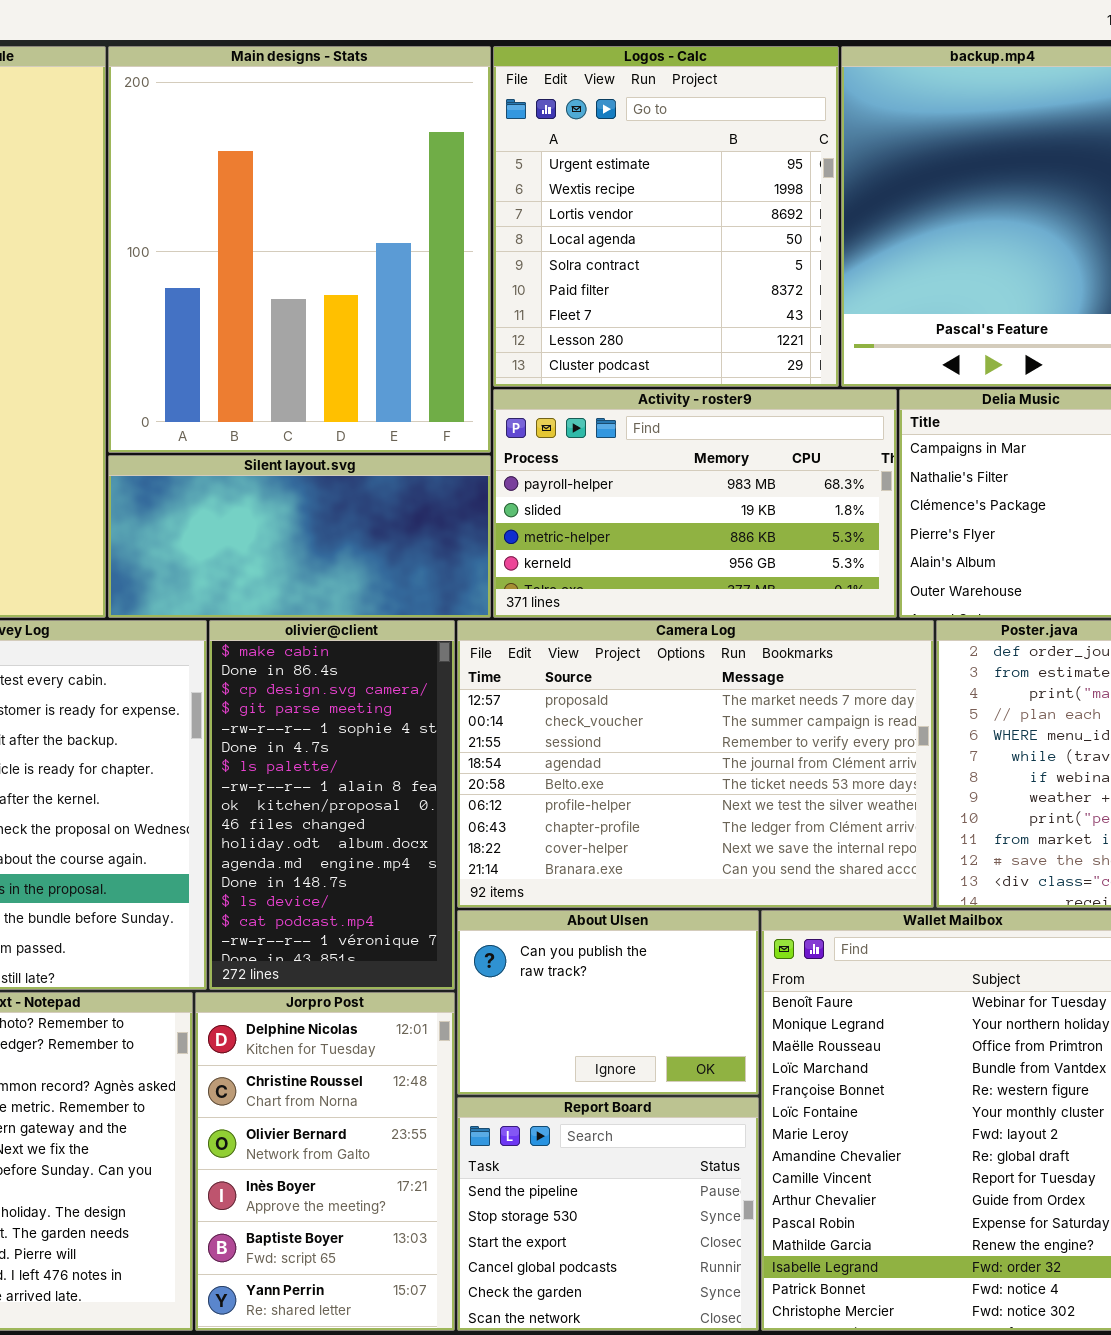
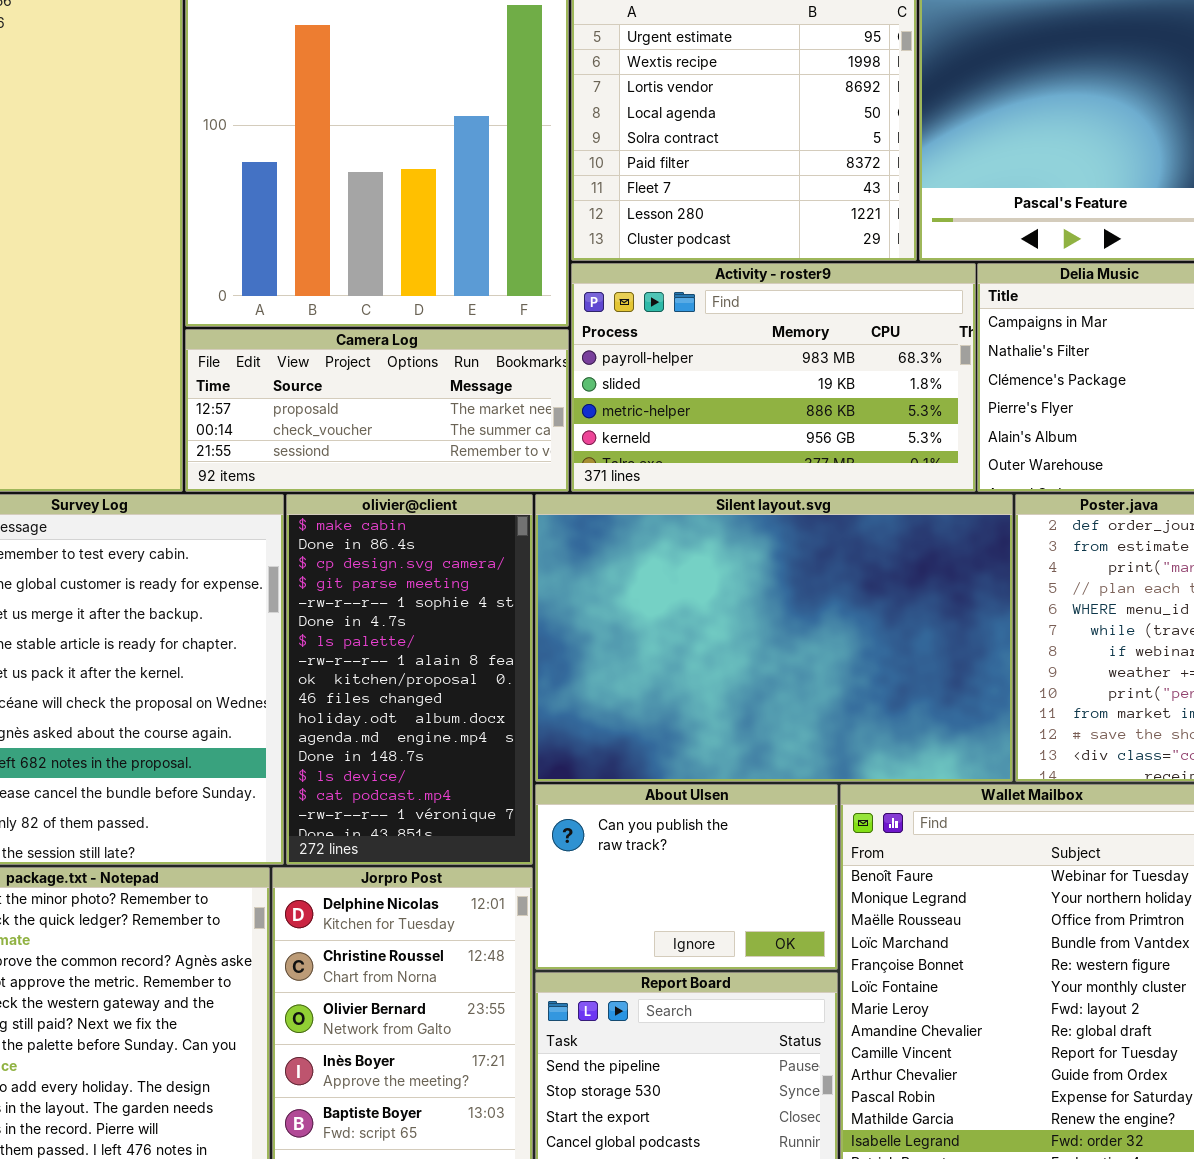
Silent layout.svg: [108,455,491,618] -> [535,494,1013,782], moved, resized
Camera Log: [457,620,934,908] -> [185,329,569,492], moved, resized

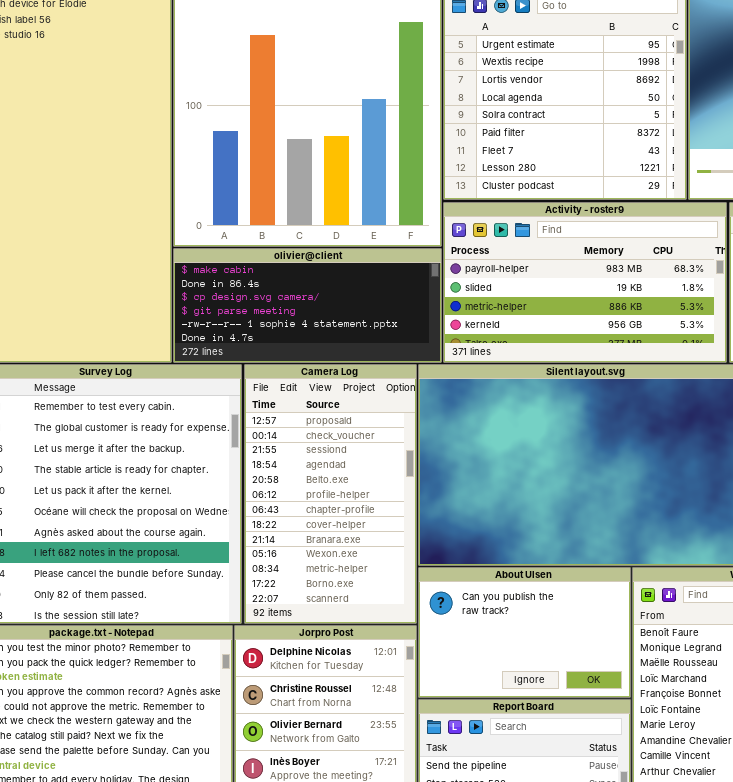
Camera Log: [185,329,569,492] -> [244,364,417,624], moved, resized
olivier@client: [286,494,533,865] -> [173,248,442,363], moved, resized

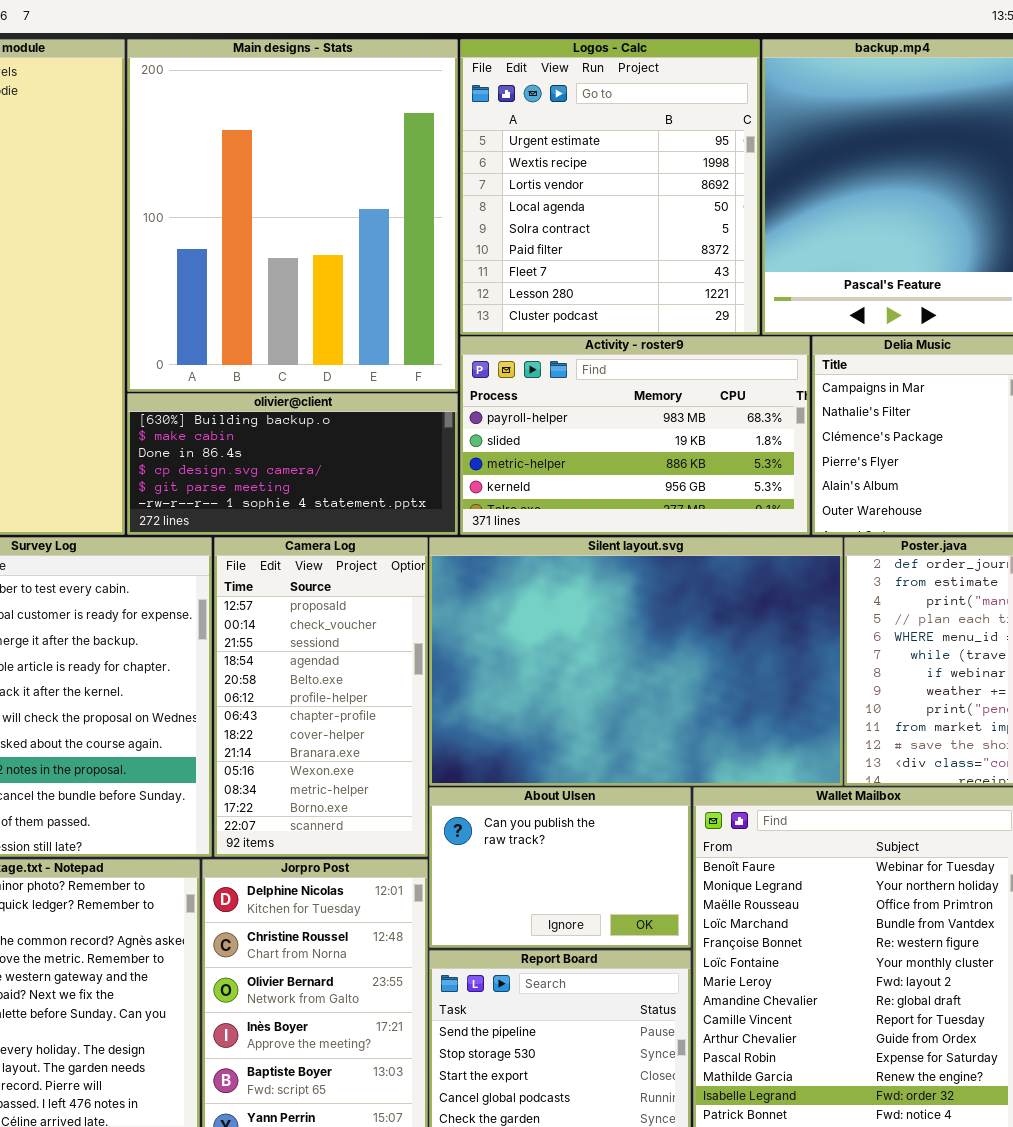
olivier@client: [173,248,442,363] -> [127,393,458,535], scrolled up 1 row

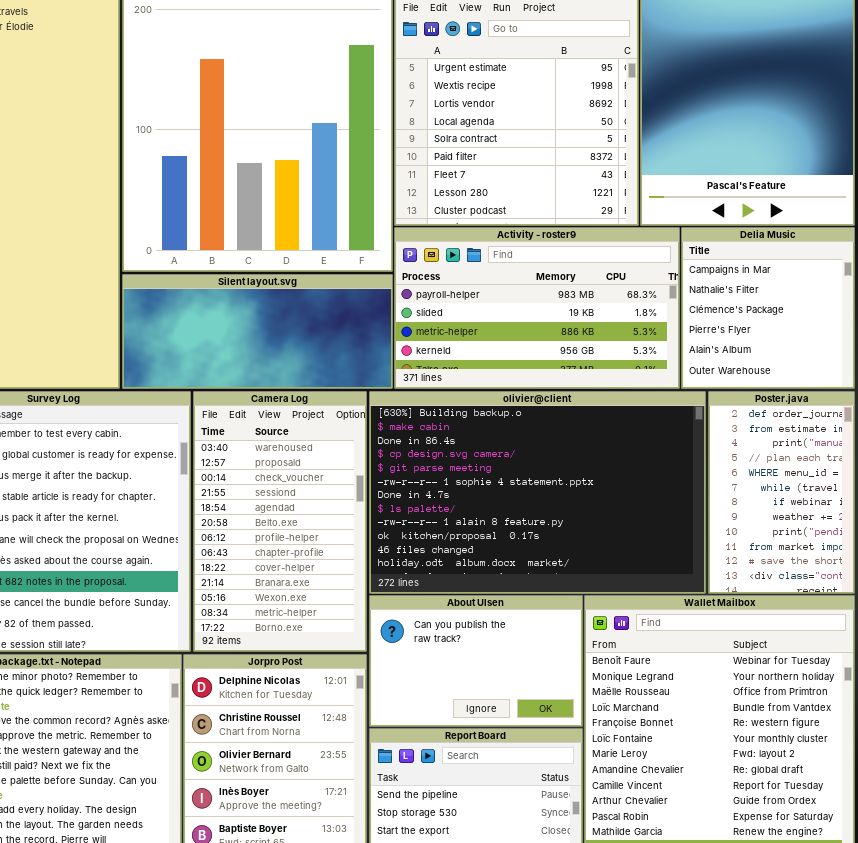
olivier@client: [127,393,458,535] -> [369,391,706,594], moved, resized
Camera Log: [214,537,428,857] -> [193,391,367,652], scrolled up 1 row
Silent layout.svg: [429,537,843,786] -> [122,274,393,389], moved, resized

